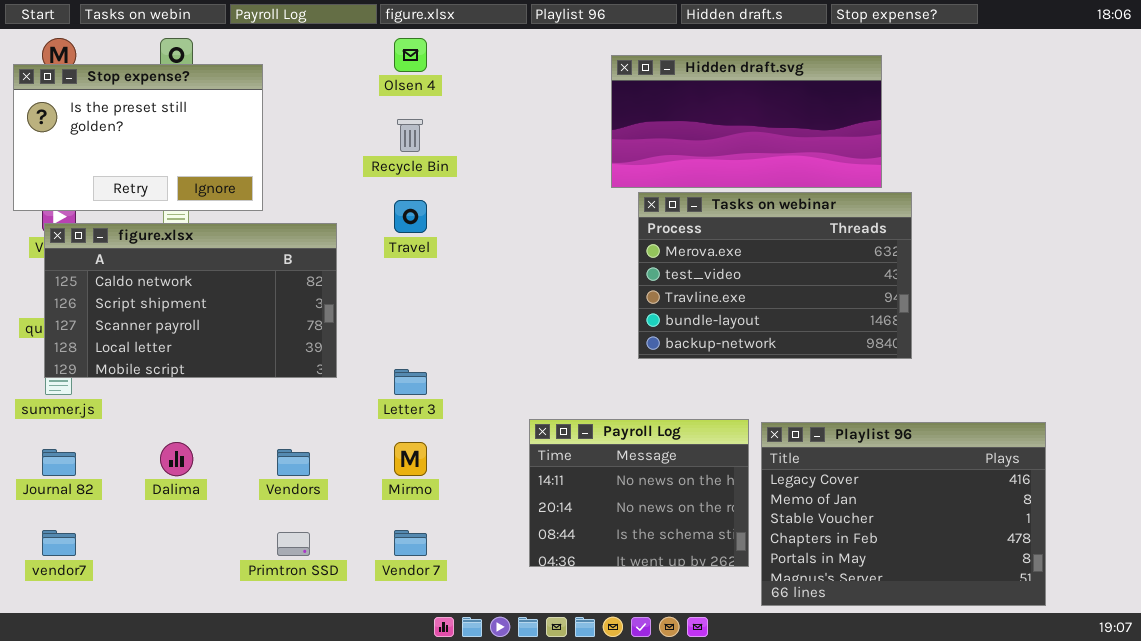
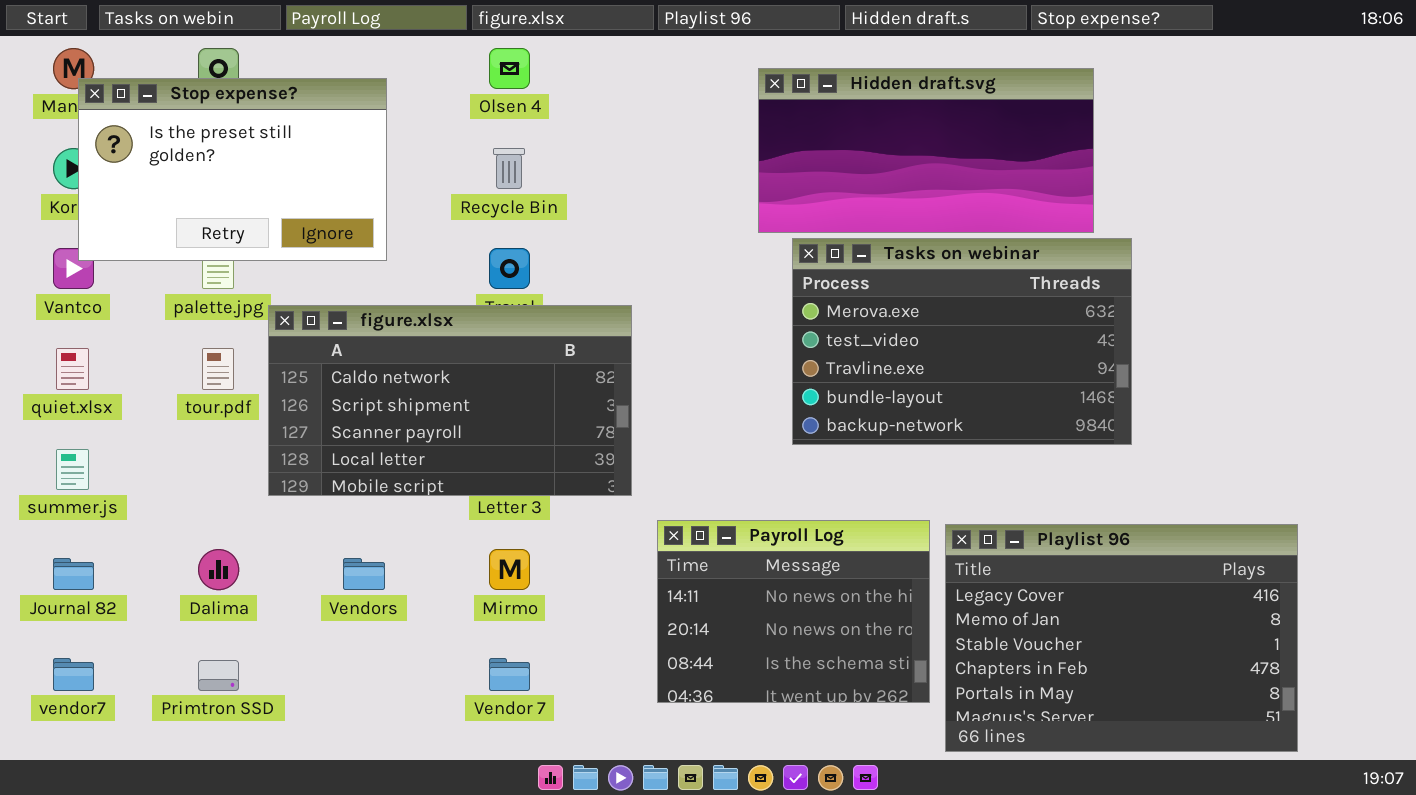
Stop expense?: [13,64,263,211] -> [78,78,387,261], moved
figure.xlsx: [44,223,337,378] -> [268,305,632,496], moved
Primtron SSD: [277,532,310,556] -> [198,660,239,691], moved

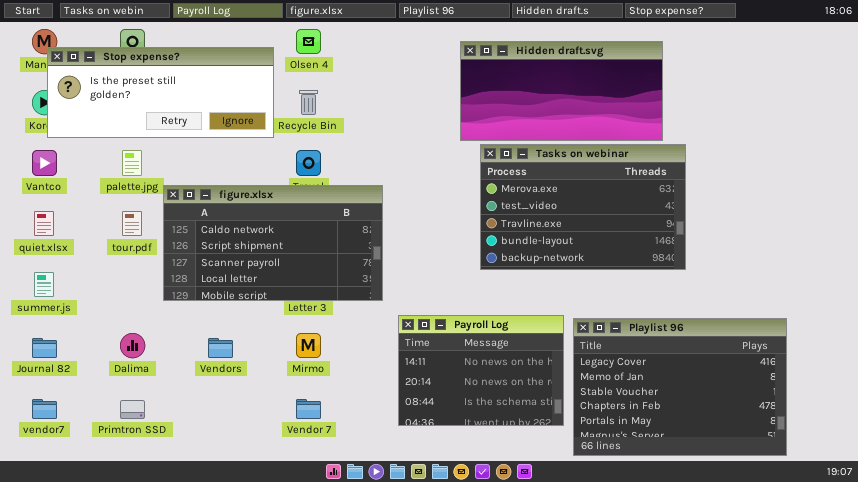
Stop expense?: [78,78,387,261] -> [47,47,274,138], resized

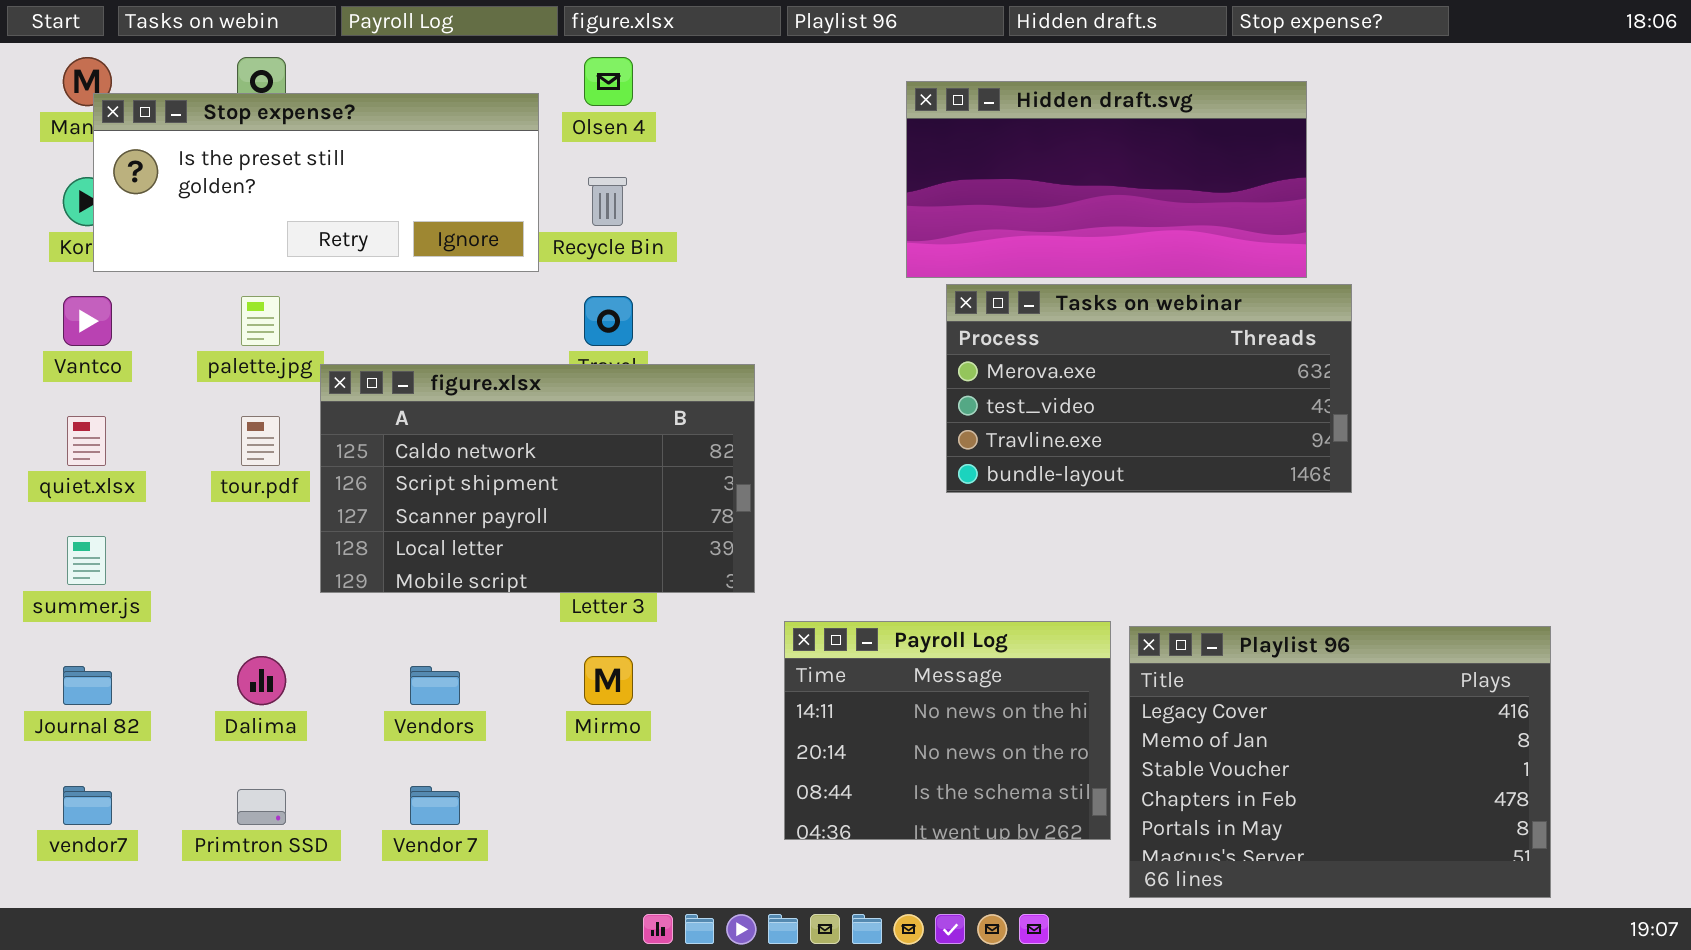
Tasks on webinar: [480,144,686,270] -> [946,284,1352,493], resized
Vendor 7: [296,399,321,419] -> [410,786,460,825], moved

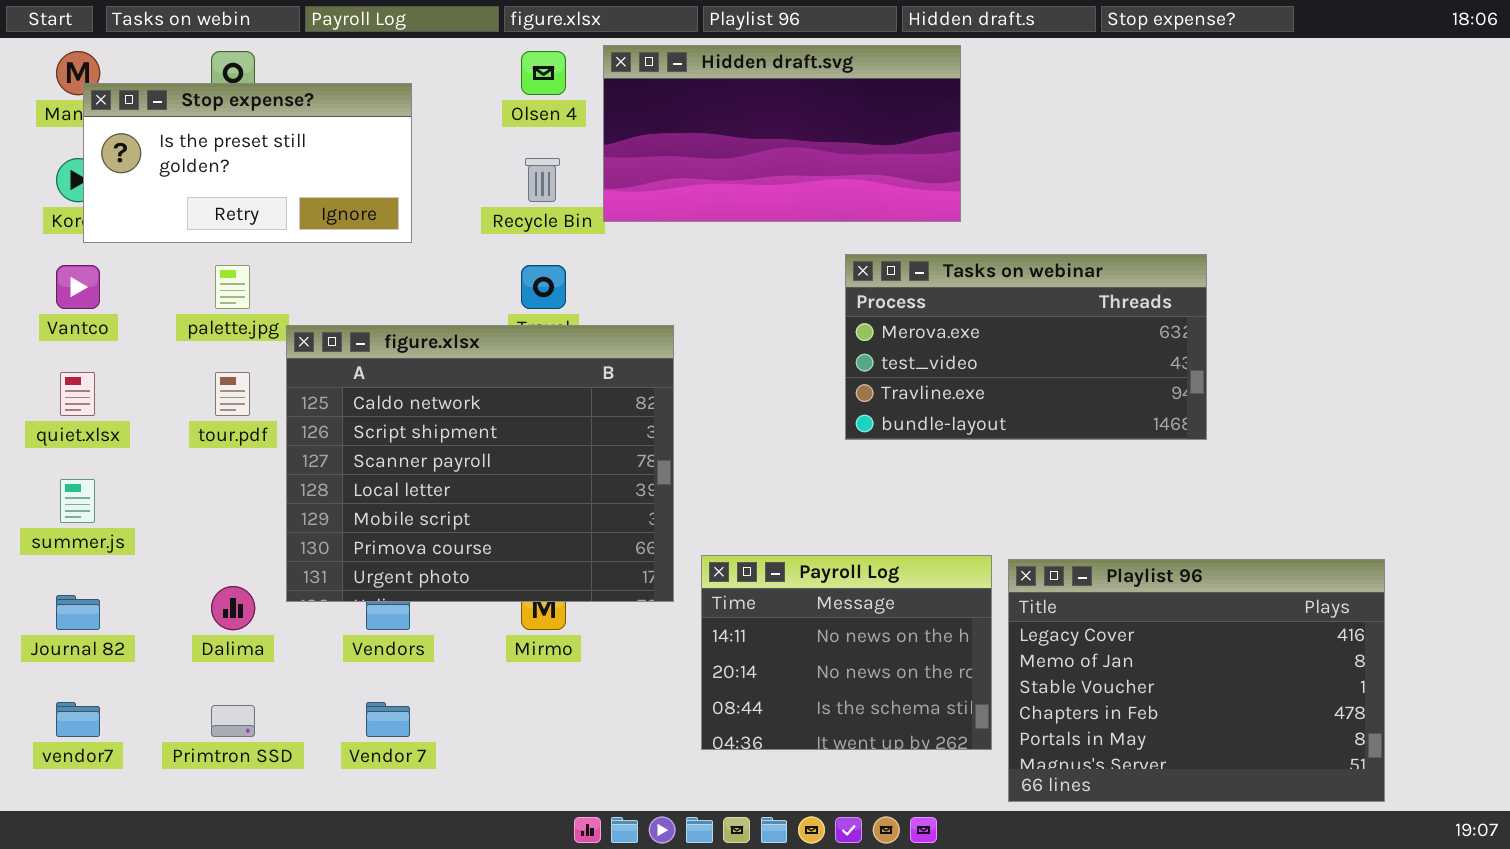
Hidden draft.svg: [906,81,1307,278] -> [603,45,961,222], moved
Stop expense?: [93,93,539,272] -> [83,83,412,243], resized
figure.xlsx: [320,364,755,593] -> [286,325,674,602], resized

